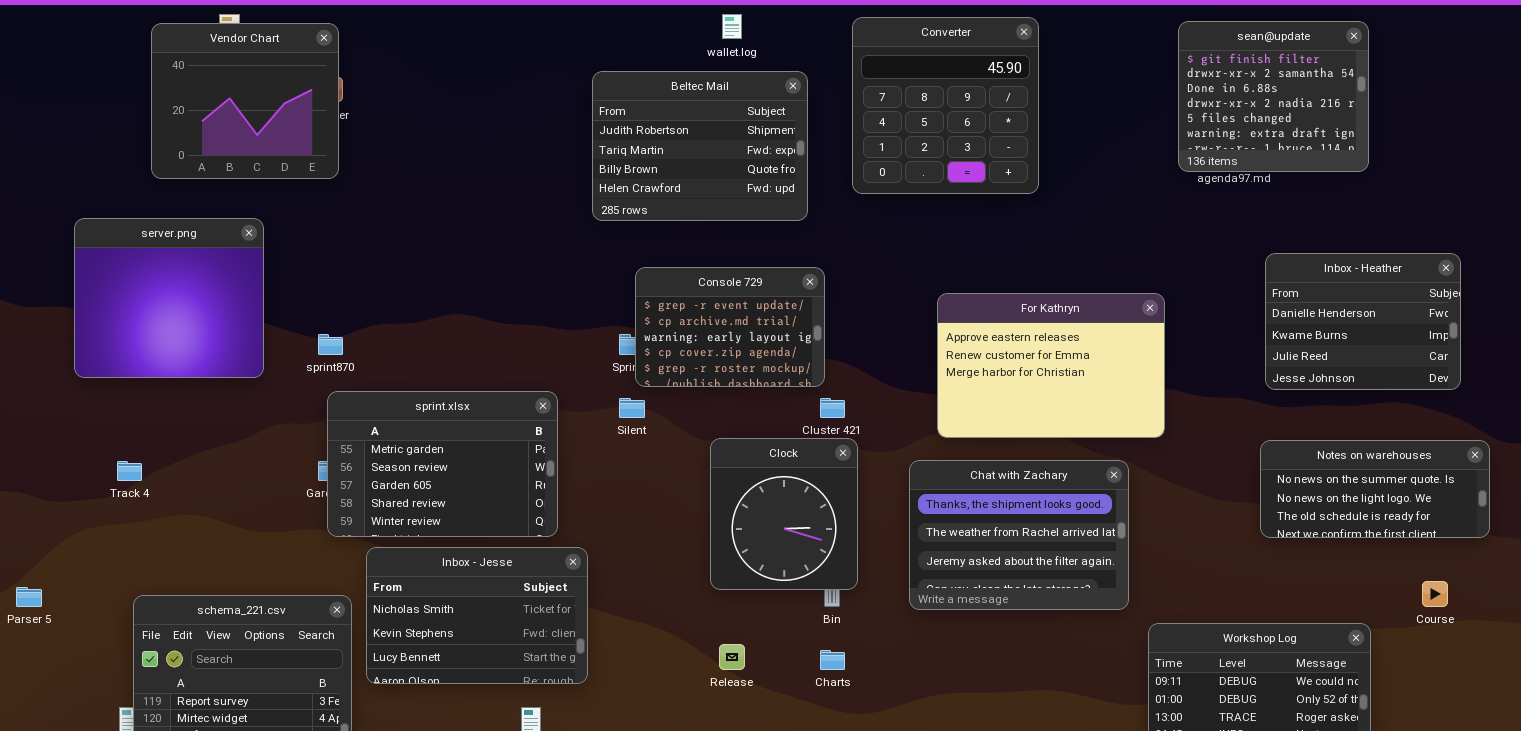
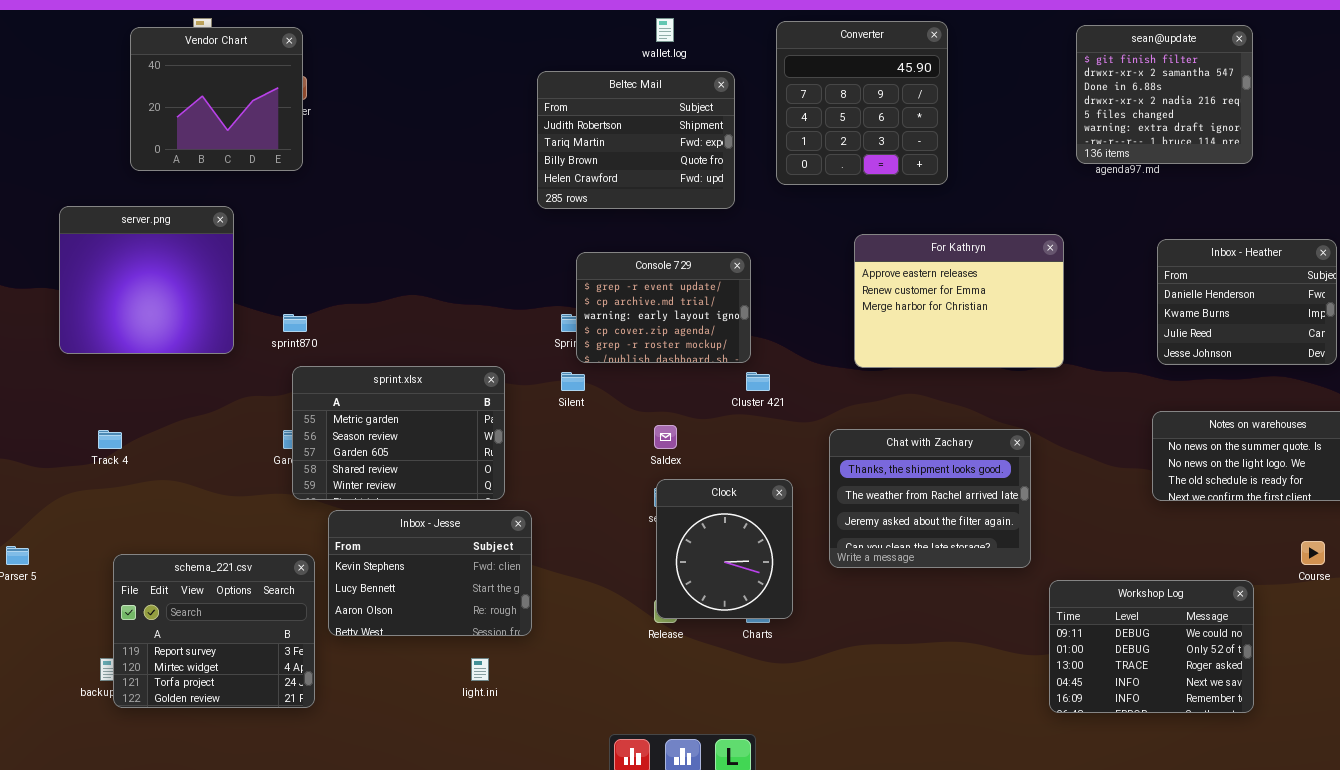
For Kathryn: [937,293,1165,438] -> [854,234,1064,368], moved
Clock: [710,438,858,590] -> [656,479,793,619], moved
Inbox - Jesse: [366,547,588,684] -> [328,510,532,636], scrolled down 1 row

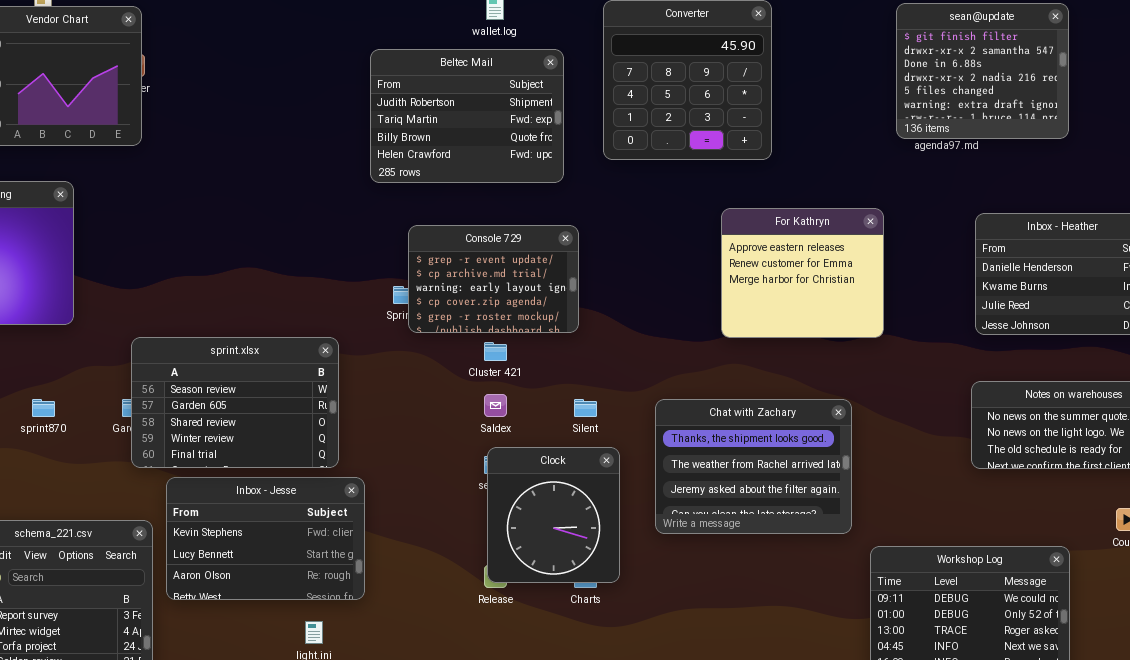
For Kathryn: [854,234,1064,368] -> [721,208,884,338], resized
sprint870: [283,314,307,332] -> [32,399,55,417], moved
sprint.xlsx: [292,366,505,500] -> [131,337,339,468], scrolled down 1 row
Silent: [561,372,585,391] -> [574,399,597,417], moved
Cluster 421: [746,372,770,391] -> [484,342,507,361], moved

